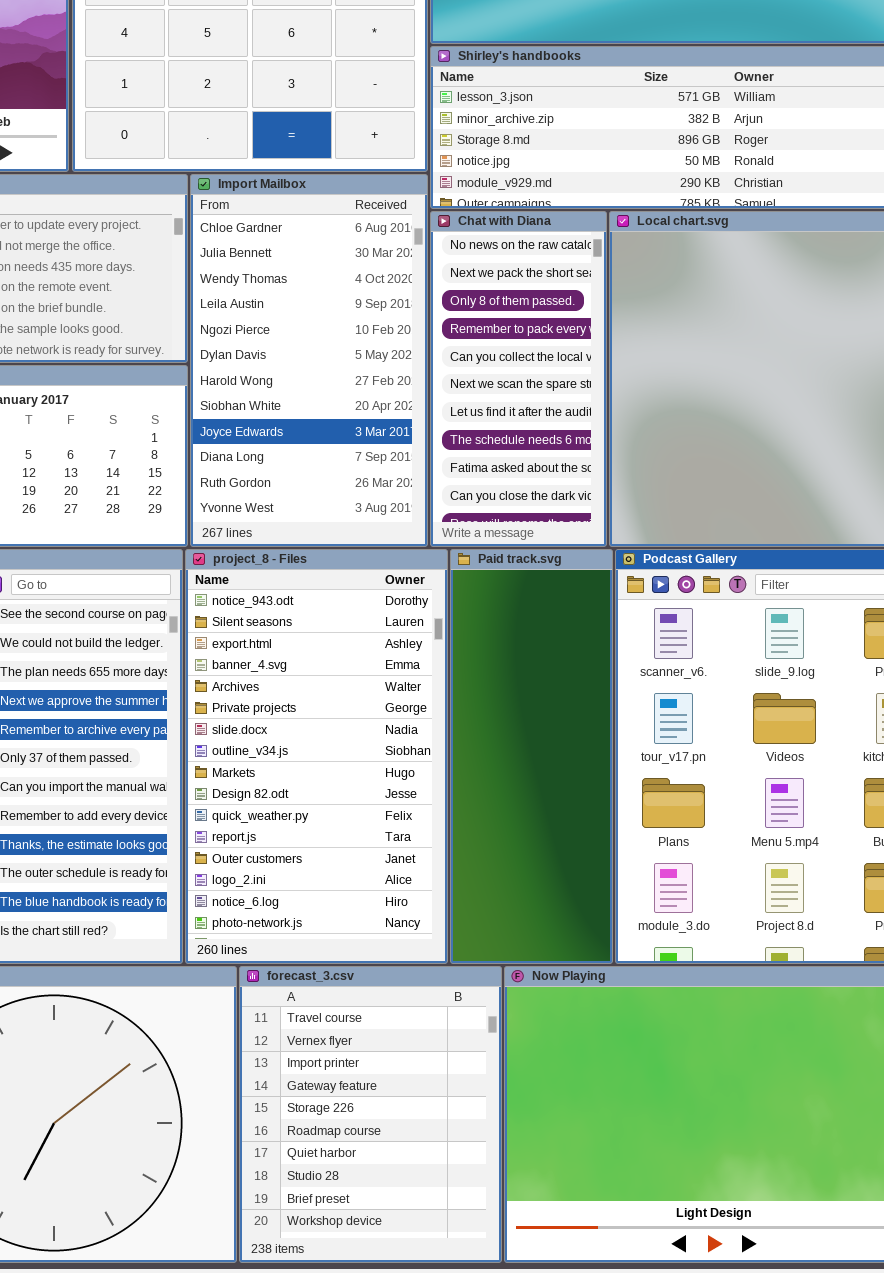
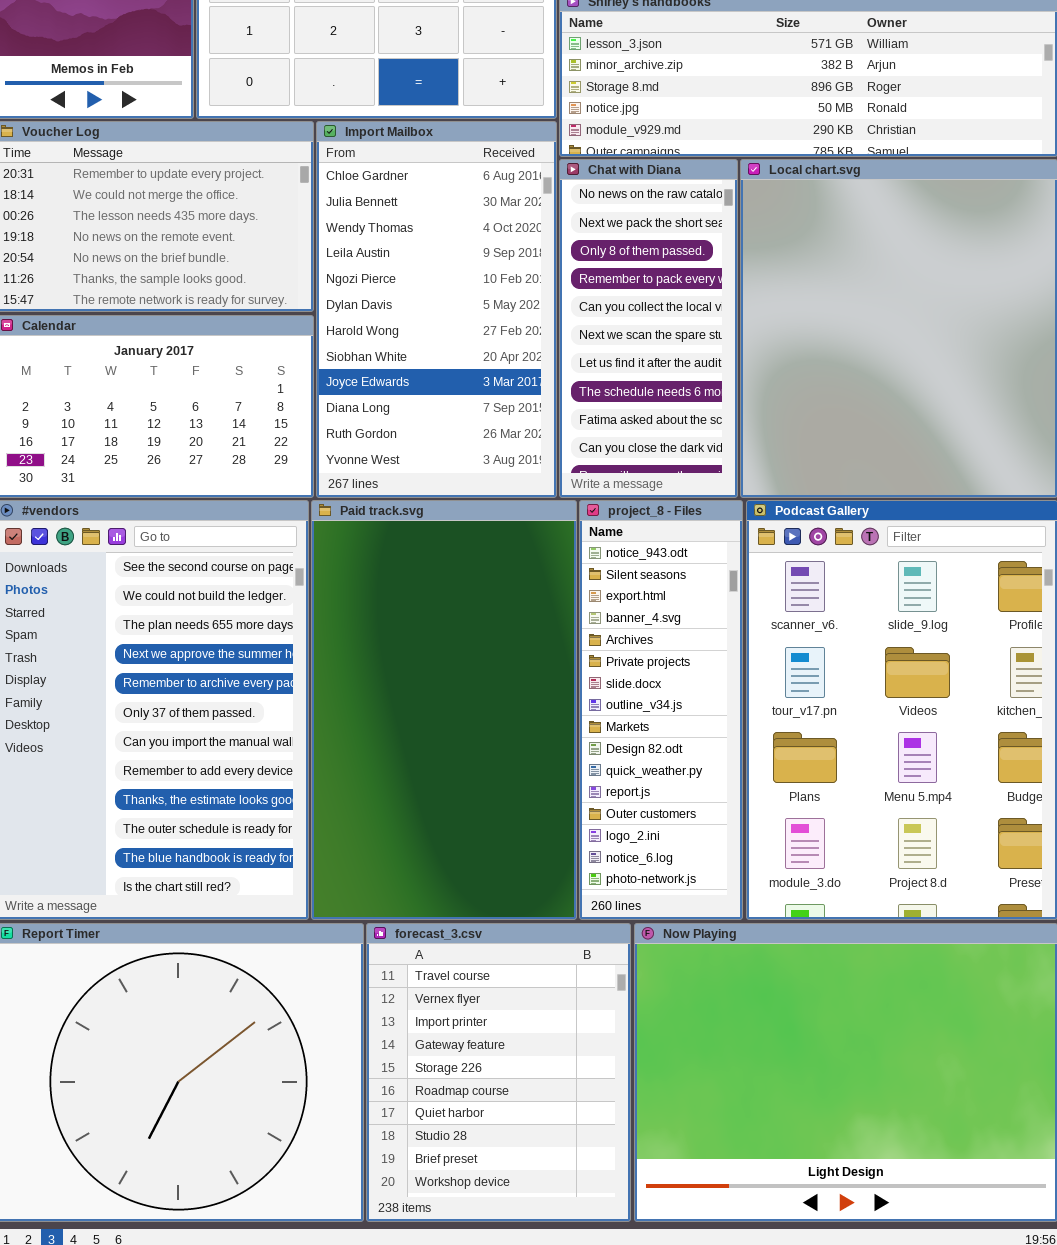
project_8 - Files: [185,549,448,964] -> [579,500,743,920], moved, resized
Paid track.svg: [450,549,613,964] -> [311,500,577,920], moved, resized

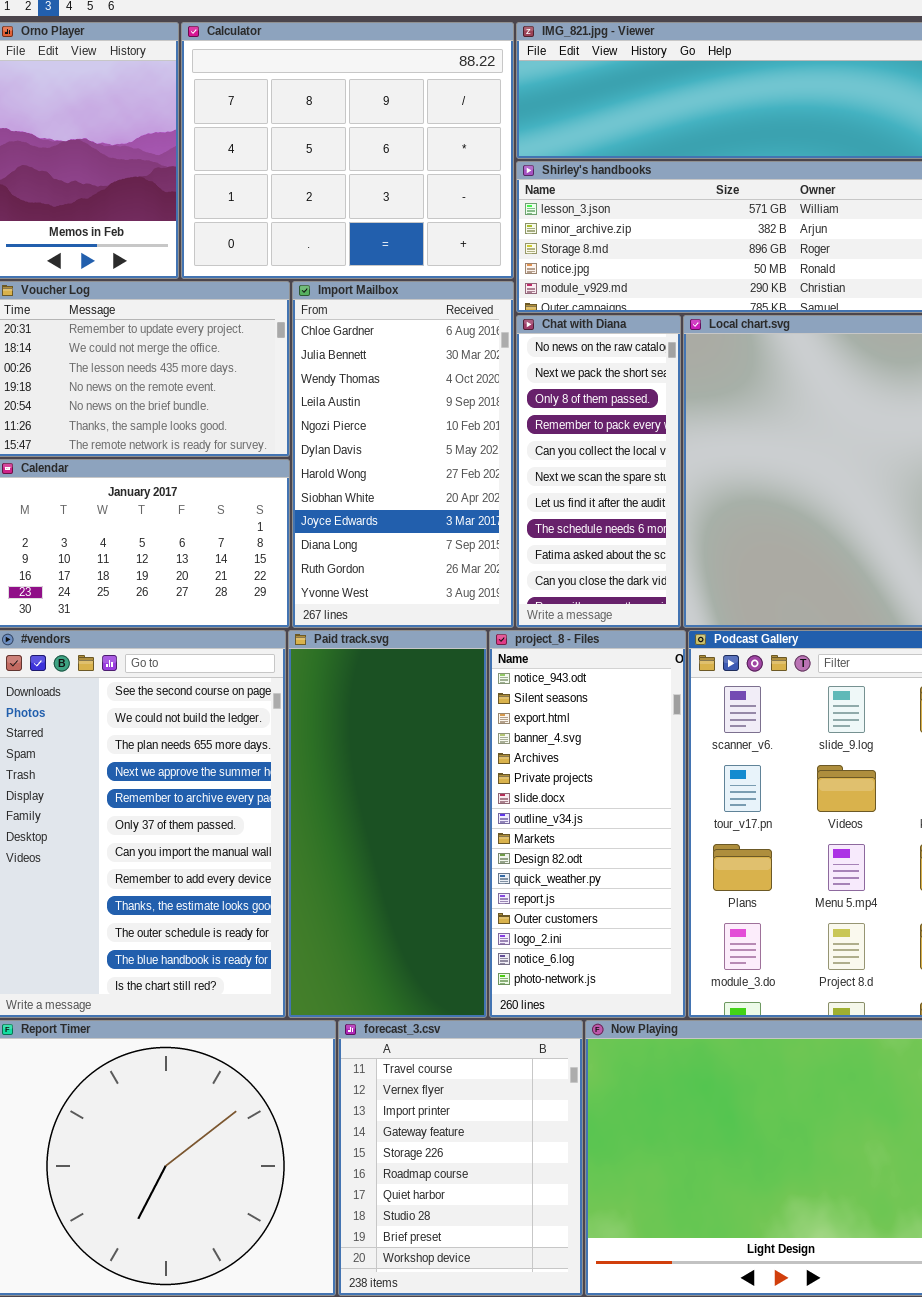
Paid track.svg: [311,500,577,920] -> [288,630,487,1018], resized
project_8 - Files: [579,500,743,920] -> [489,630,686,1018], resized

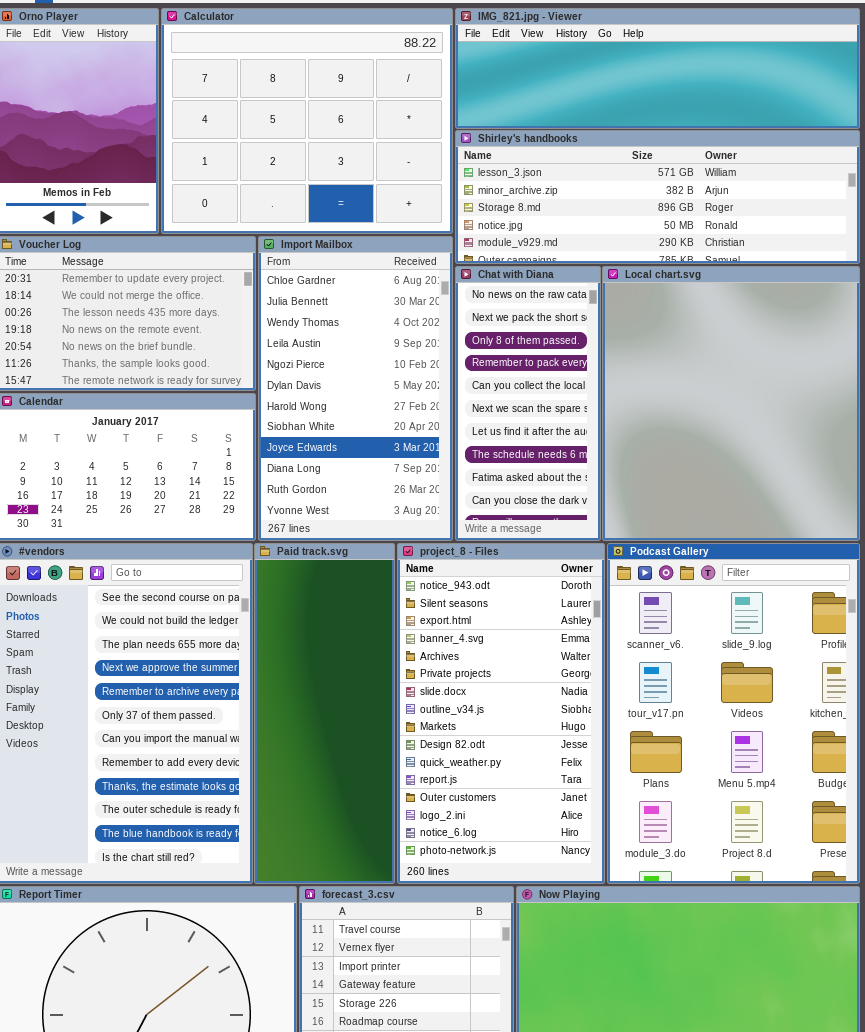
Paid track.svg: [288,630,487,1018] -> [254,543,395,884], resized
project_8 - Files: [489,630,686,1018] -> [397,543,605,884], resized

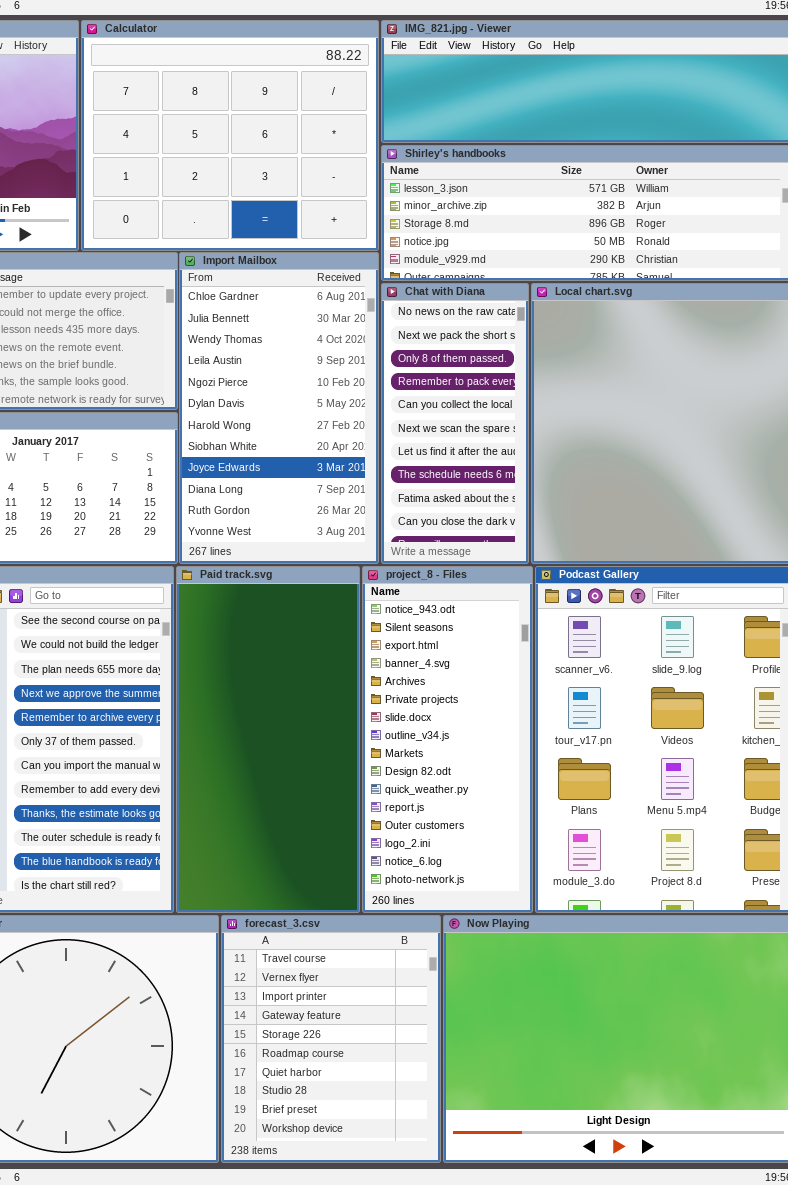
Paid track.svg: [254,543,395,884] -> [176,566,360,913], resized
project_8 - Files: [397,543,605,884] -> [362,566,533,913], resized

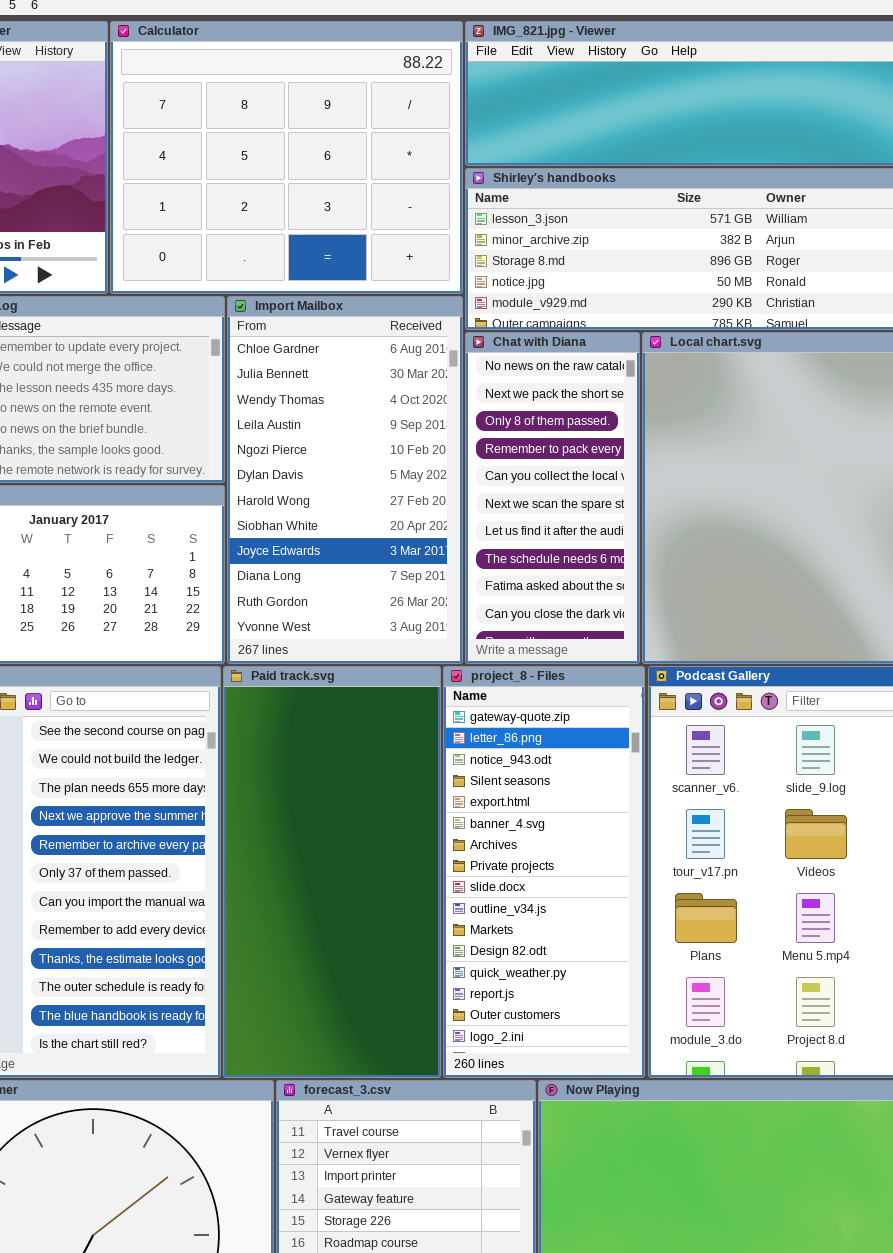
project_8 - Files: [362,566,533,913] -> [443,666,645,1078], scrolled up 2 rows

